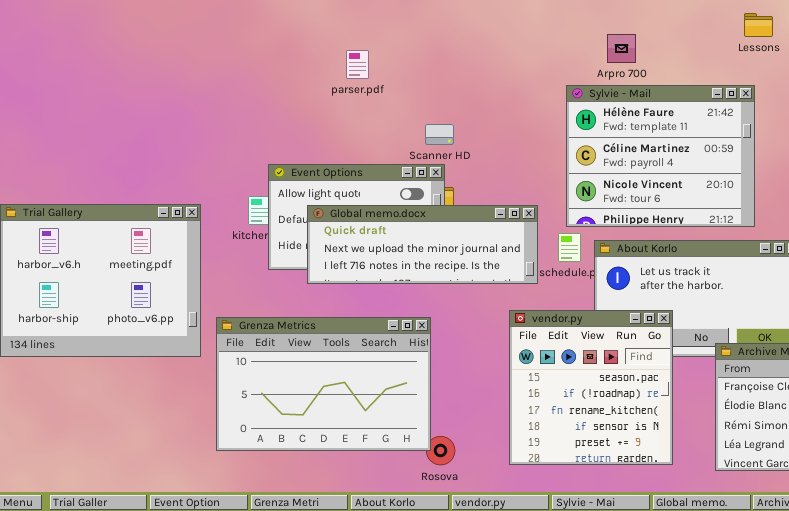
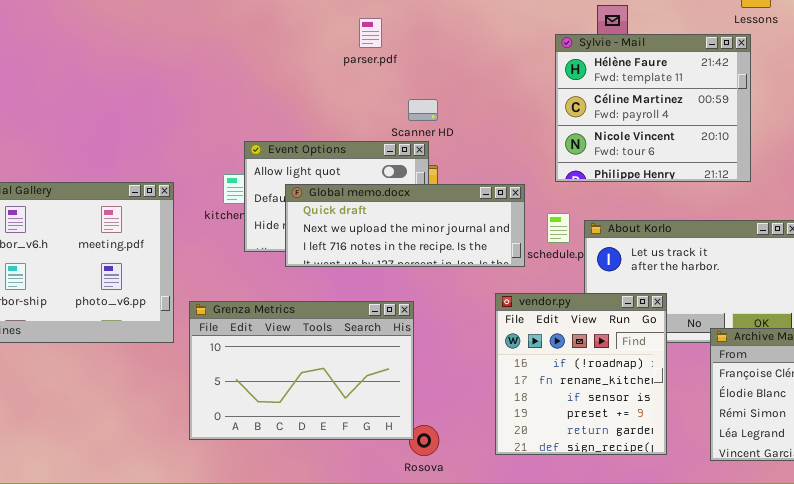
parser.pdf: [346,50,369,79] -> [359,18,382,48], moved
Sylvie - Mail: [566,85,755,227] -> [555,34,751,182], moved
vendor.py: [509,310,673,465] -> [495,293,667,455], scrolled down 1 row

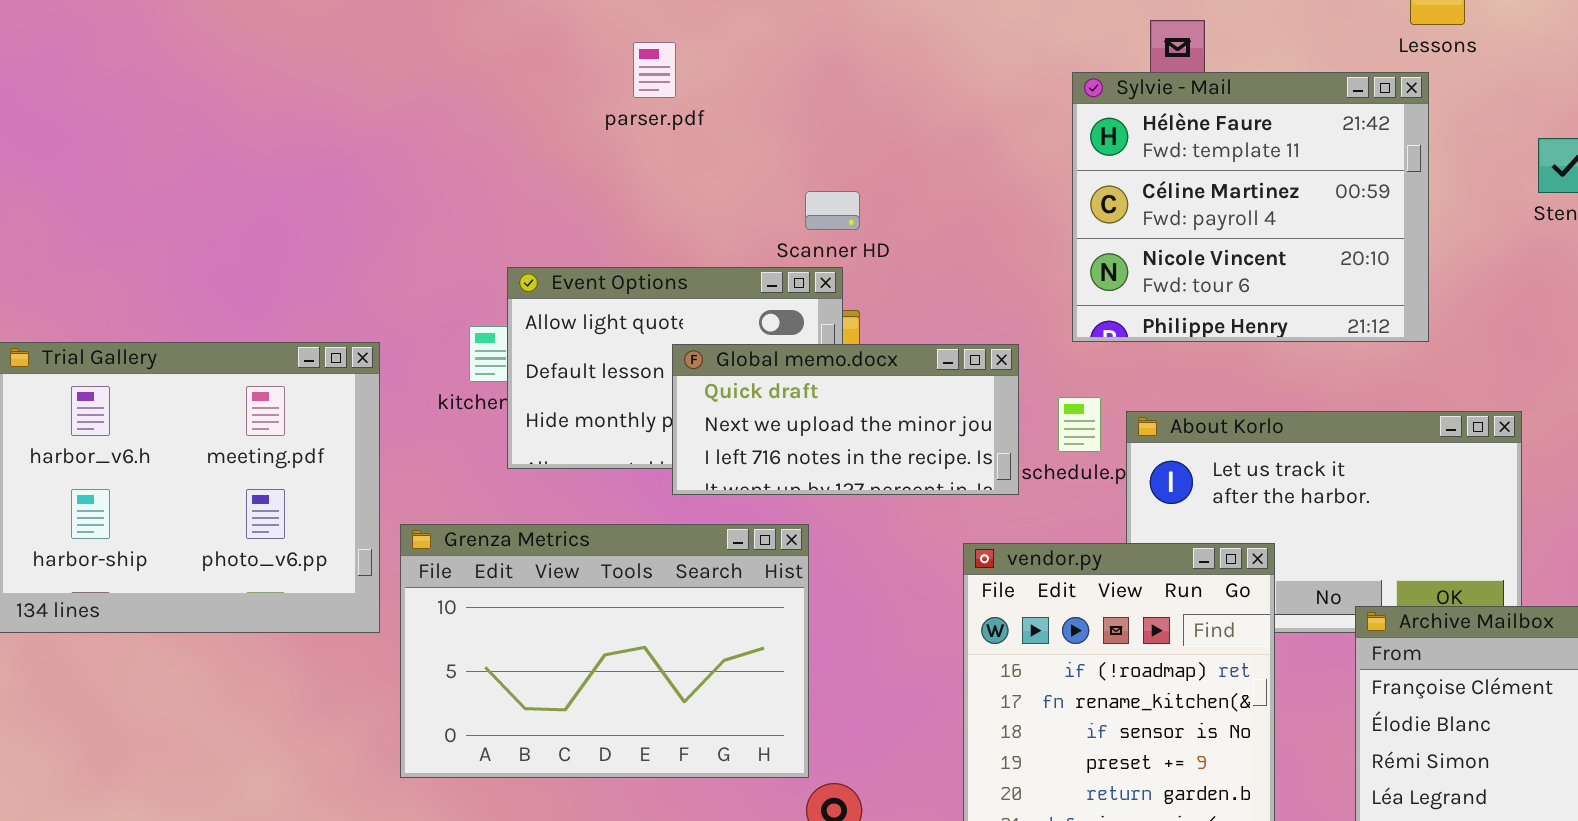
parser.pdf: [359,18,382,48] -> [633,42,676,98], moved
Global memo.docx: [285,184,525,267] -> [672,344,1019,495], resized
Grenza Metrics: [189,301,414,440] -> [400,524,809,778], moved

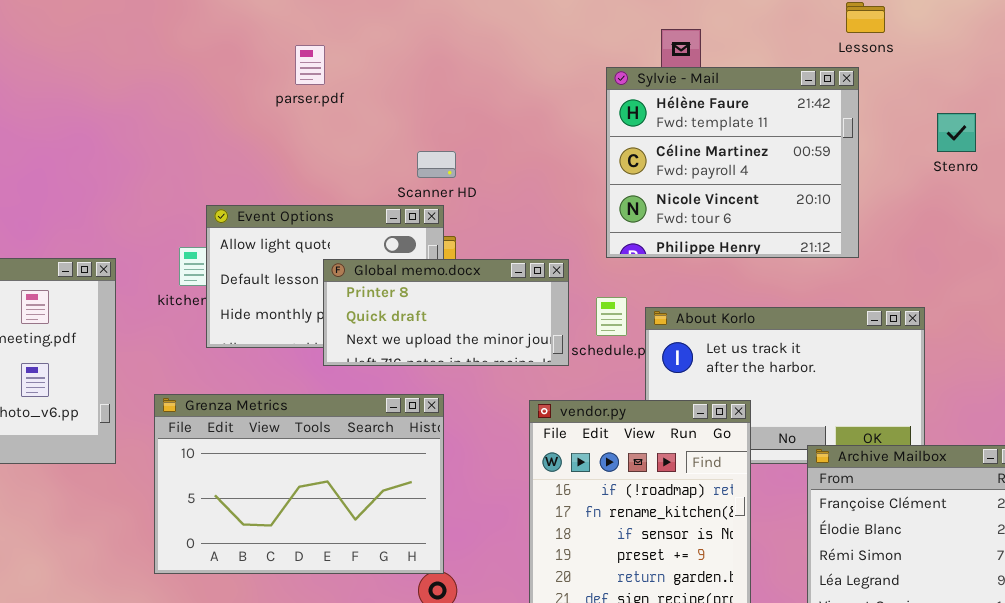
Global memo.docx: [672,344,1019,495] -> [323,259,569,366], scrolled up 1 row
Grenza Metrics: [400,524,809,778] -> [154,394,444,574], moved

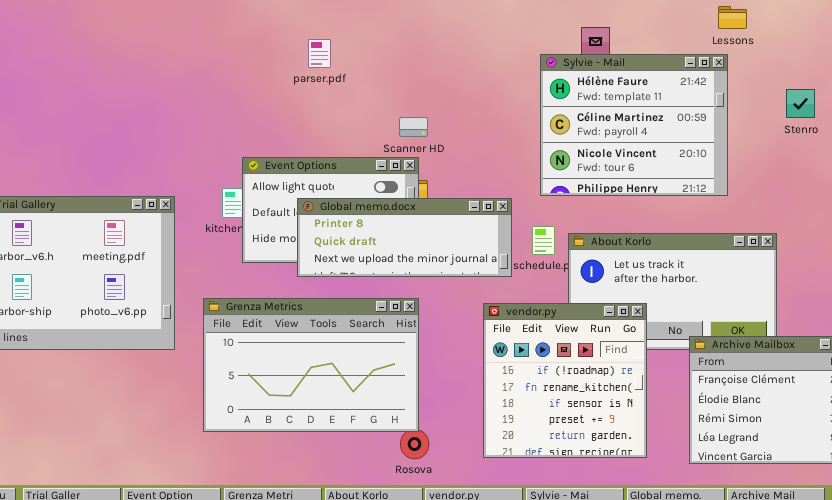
Global memo.docx: [323,259,569,366] -> [297,198,512,277], resized

